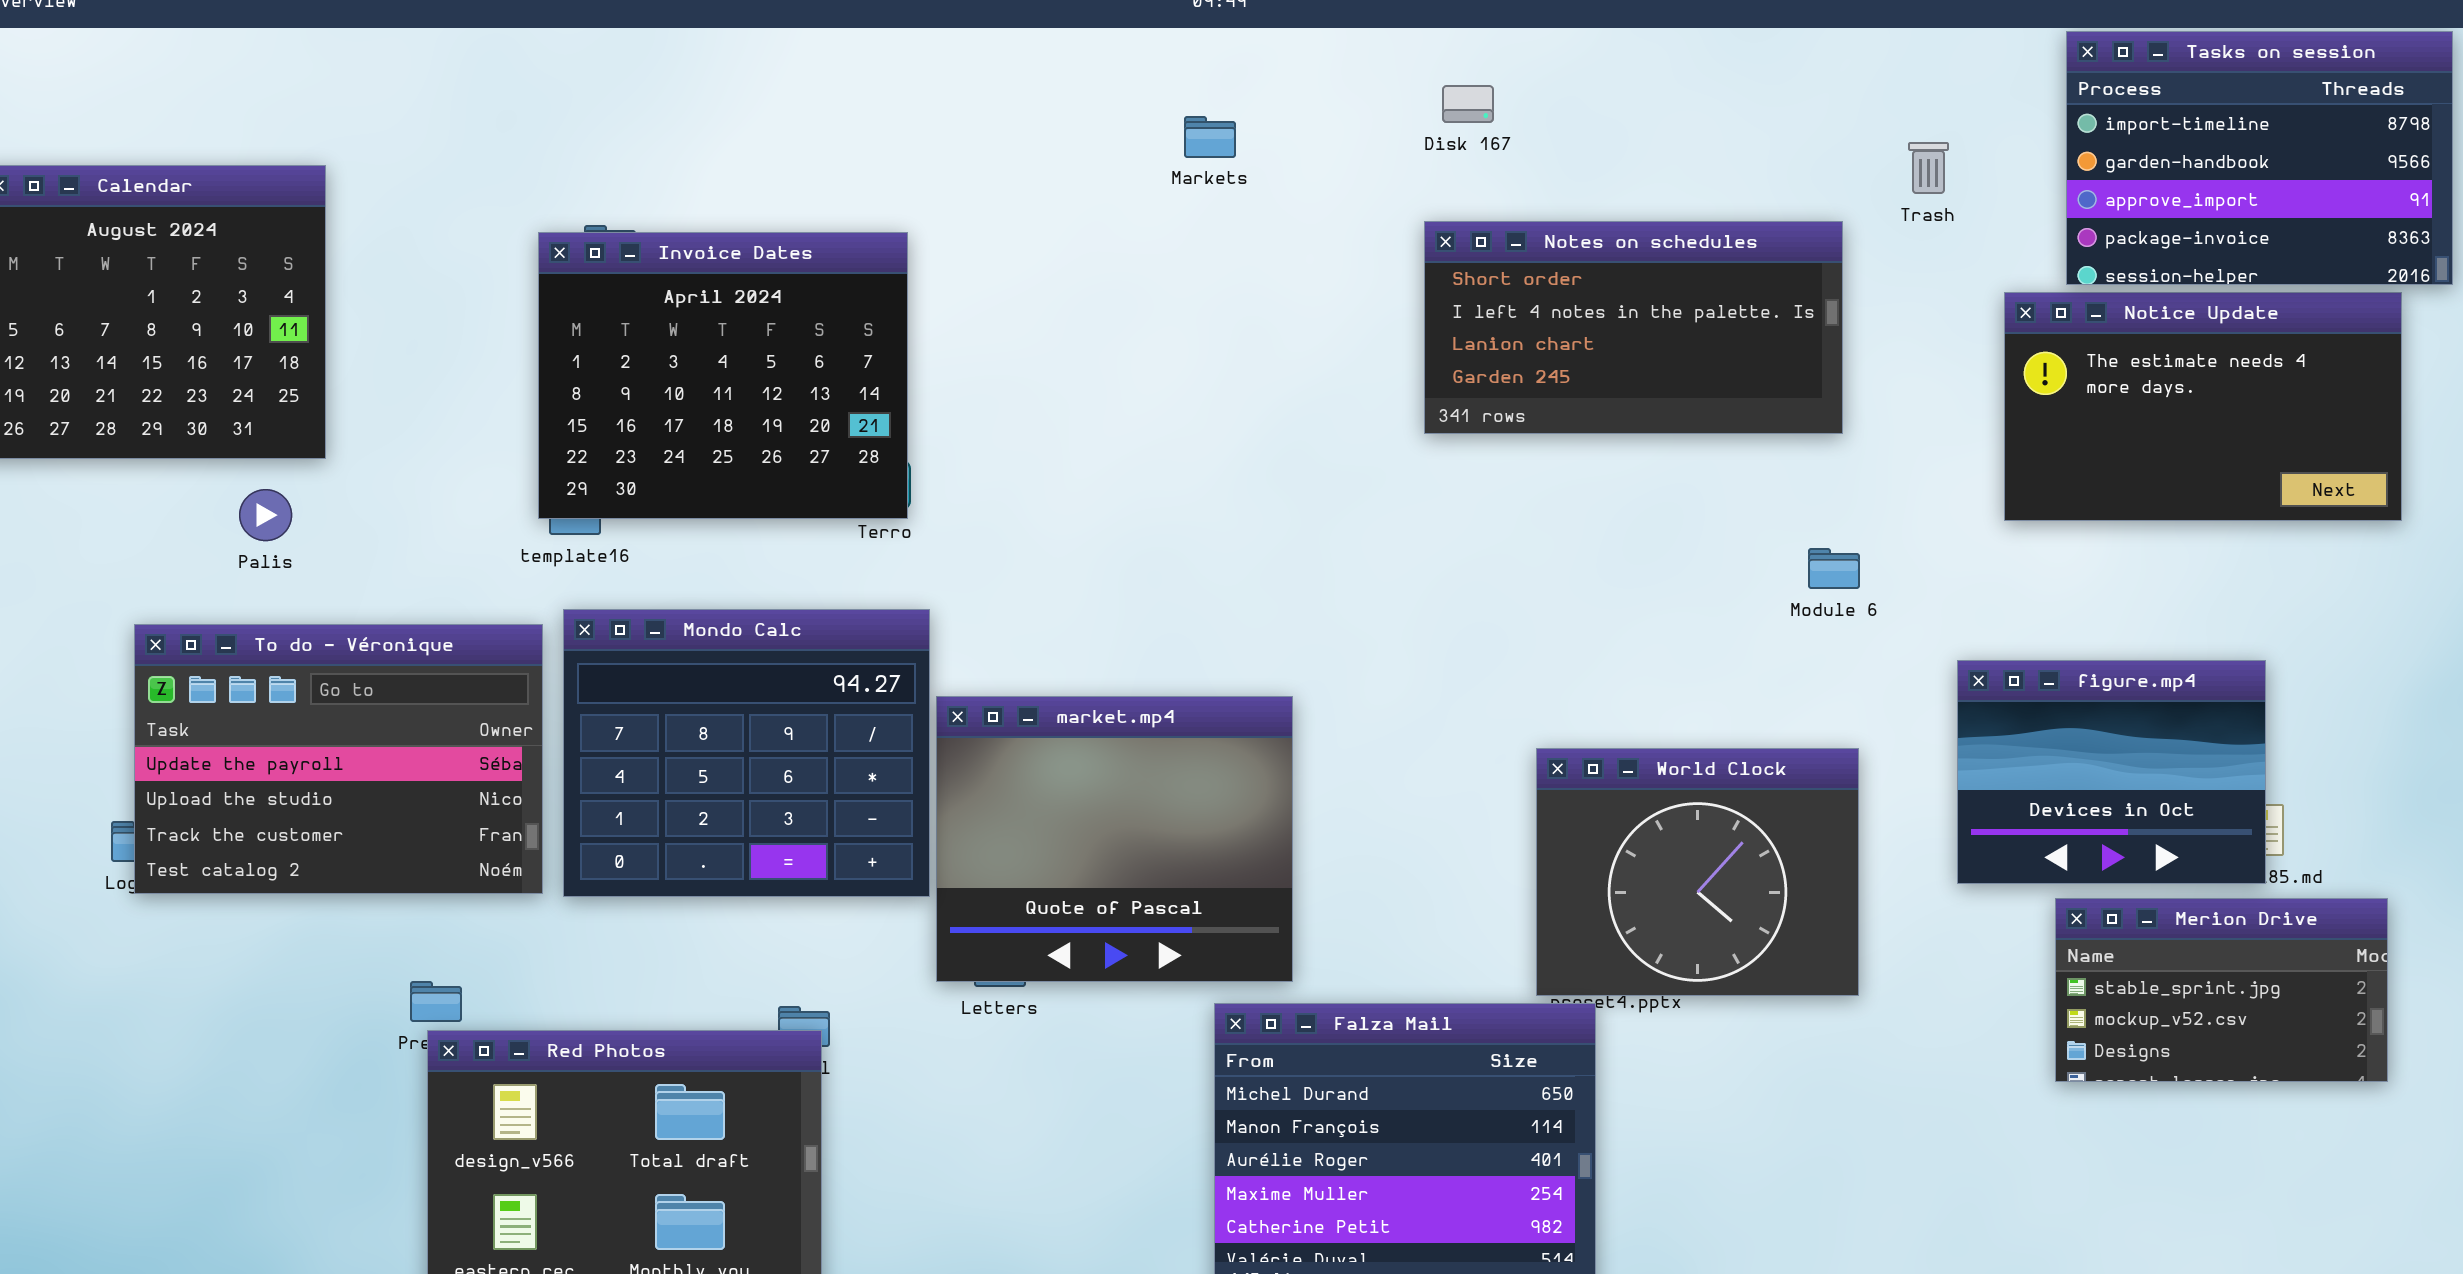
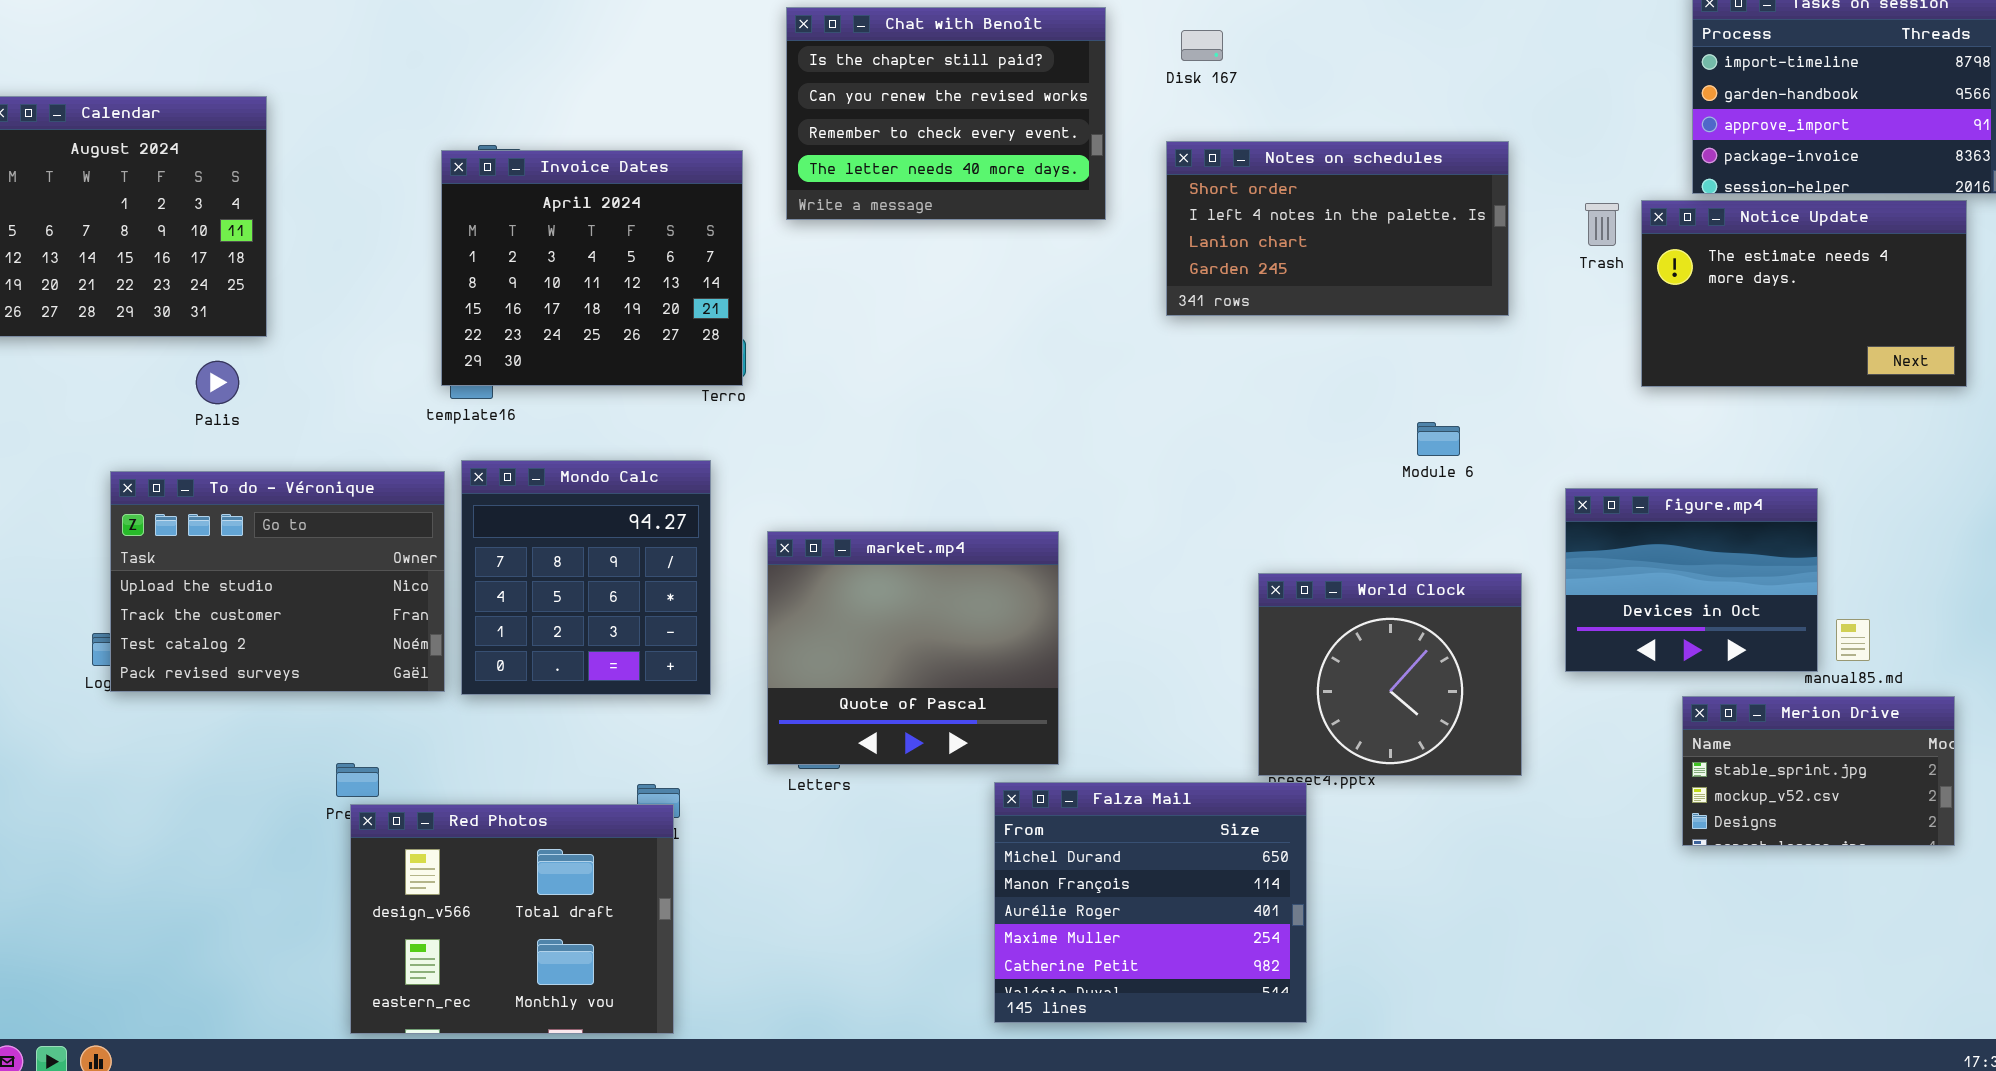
Chat with Benoît: none -> [786,7,1106,220], opened
Trash: [1908,142,1949,194] -> [1585,203,1619,246], moved
Module 6: [1808,548,1860,589] -> [1417,422,1460,456], moved
Mondo Calc: [563,609,930,897] -> [461,460,711,695], resized
To do - Véronique: [134,624,543,894] -> [110,471,445,692], scrolled down 1 row
figure.mp4: [1957,660,2266,884] -> [1565,488,1818,672], moved

